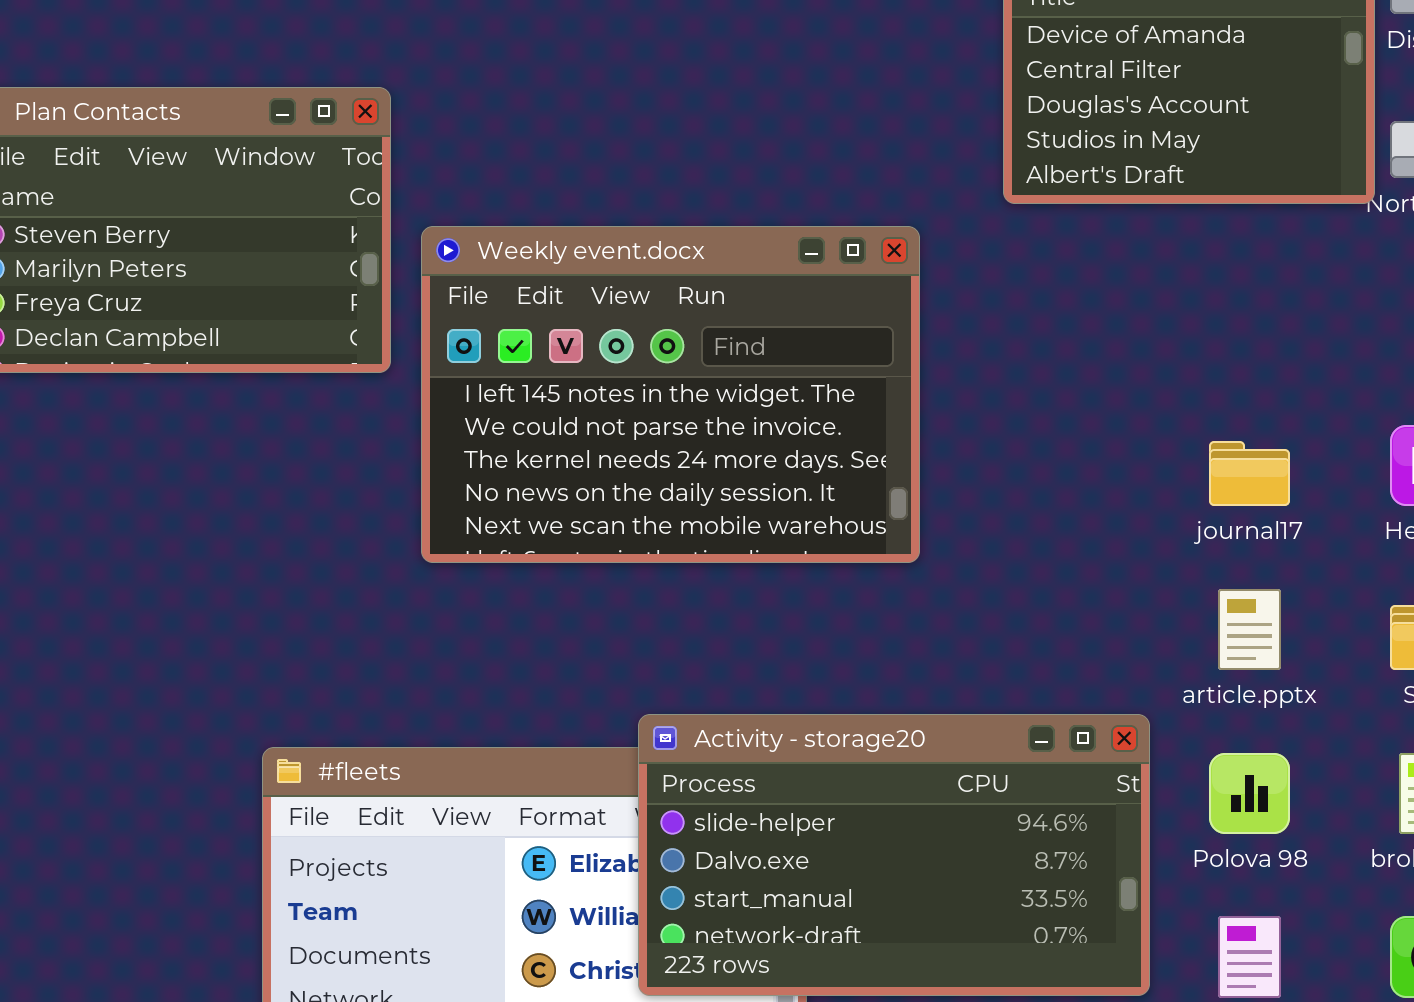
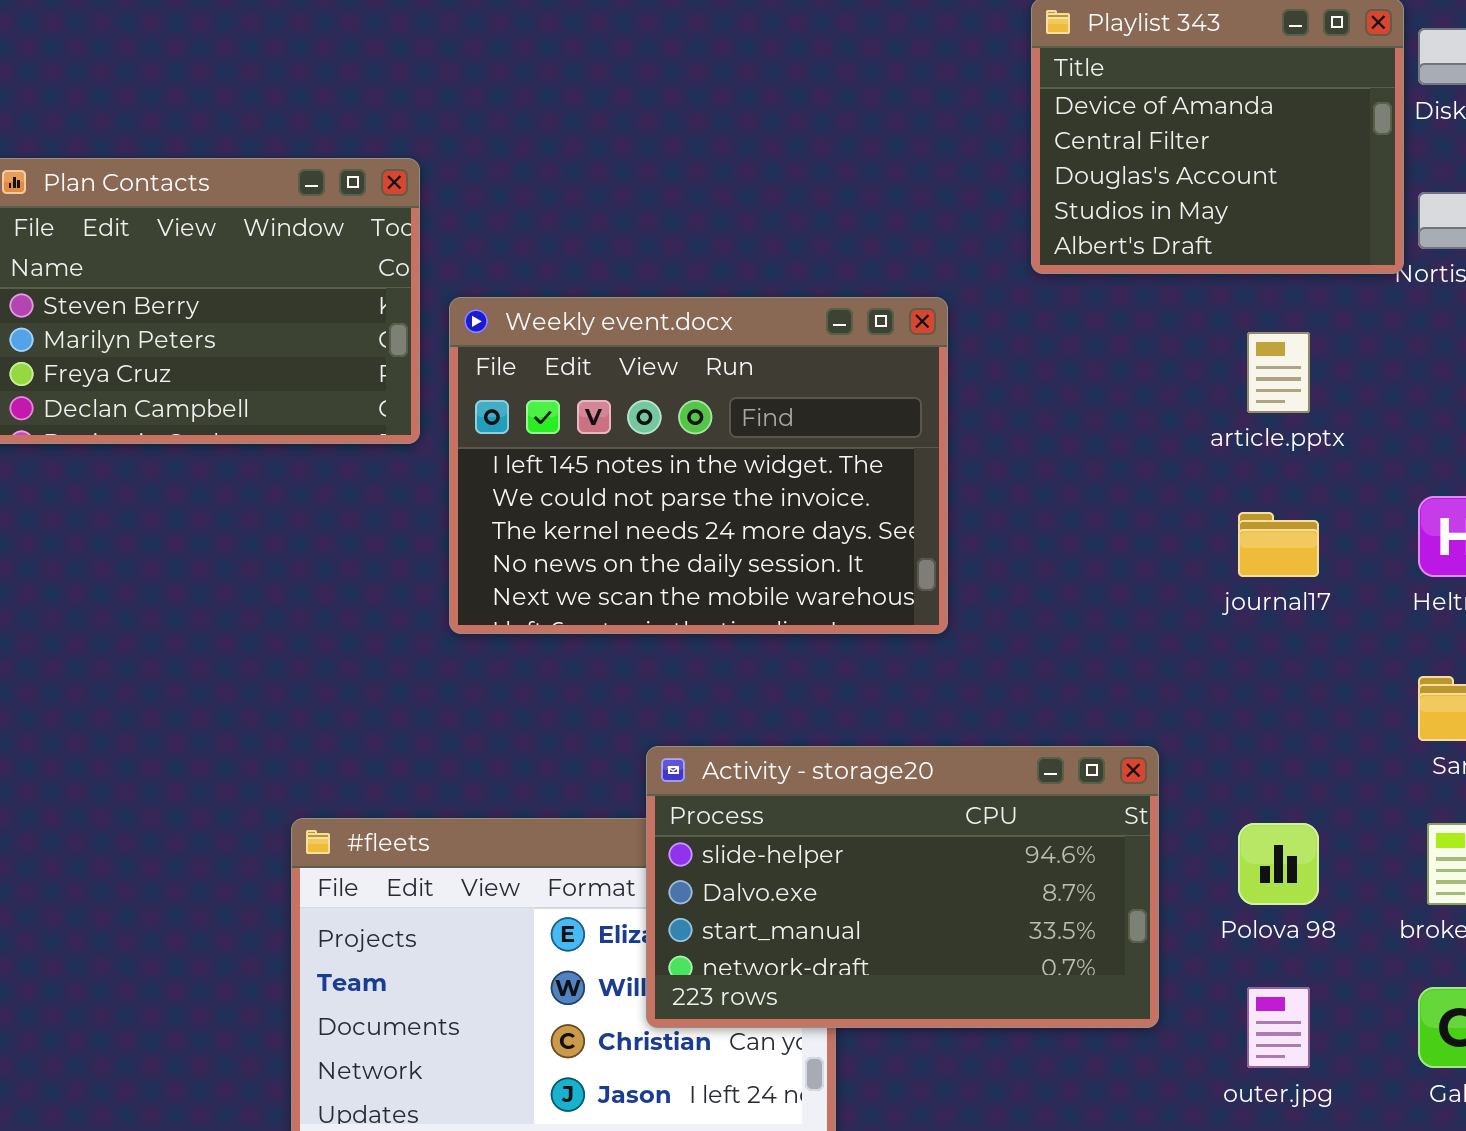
article.pptx: [1218,589,1281,670] -> [1247,332,1310,413], moved
Activity - storage20: [638,714,1150,996] -> [646,746,1159,1028], moved

